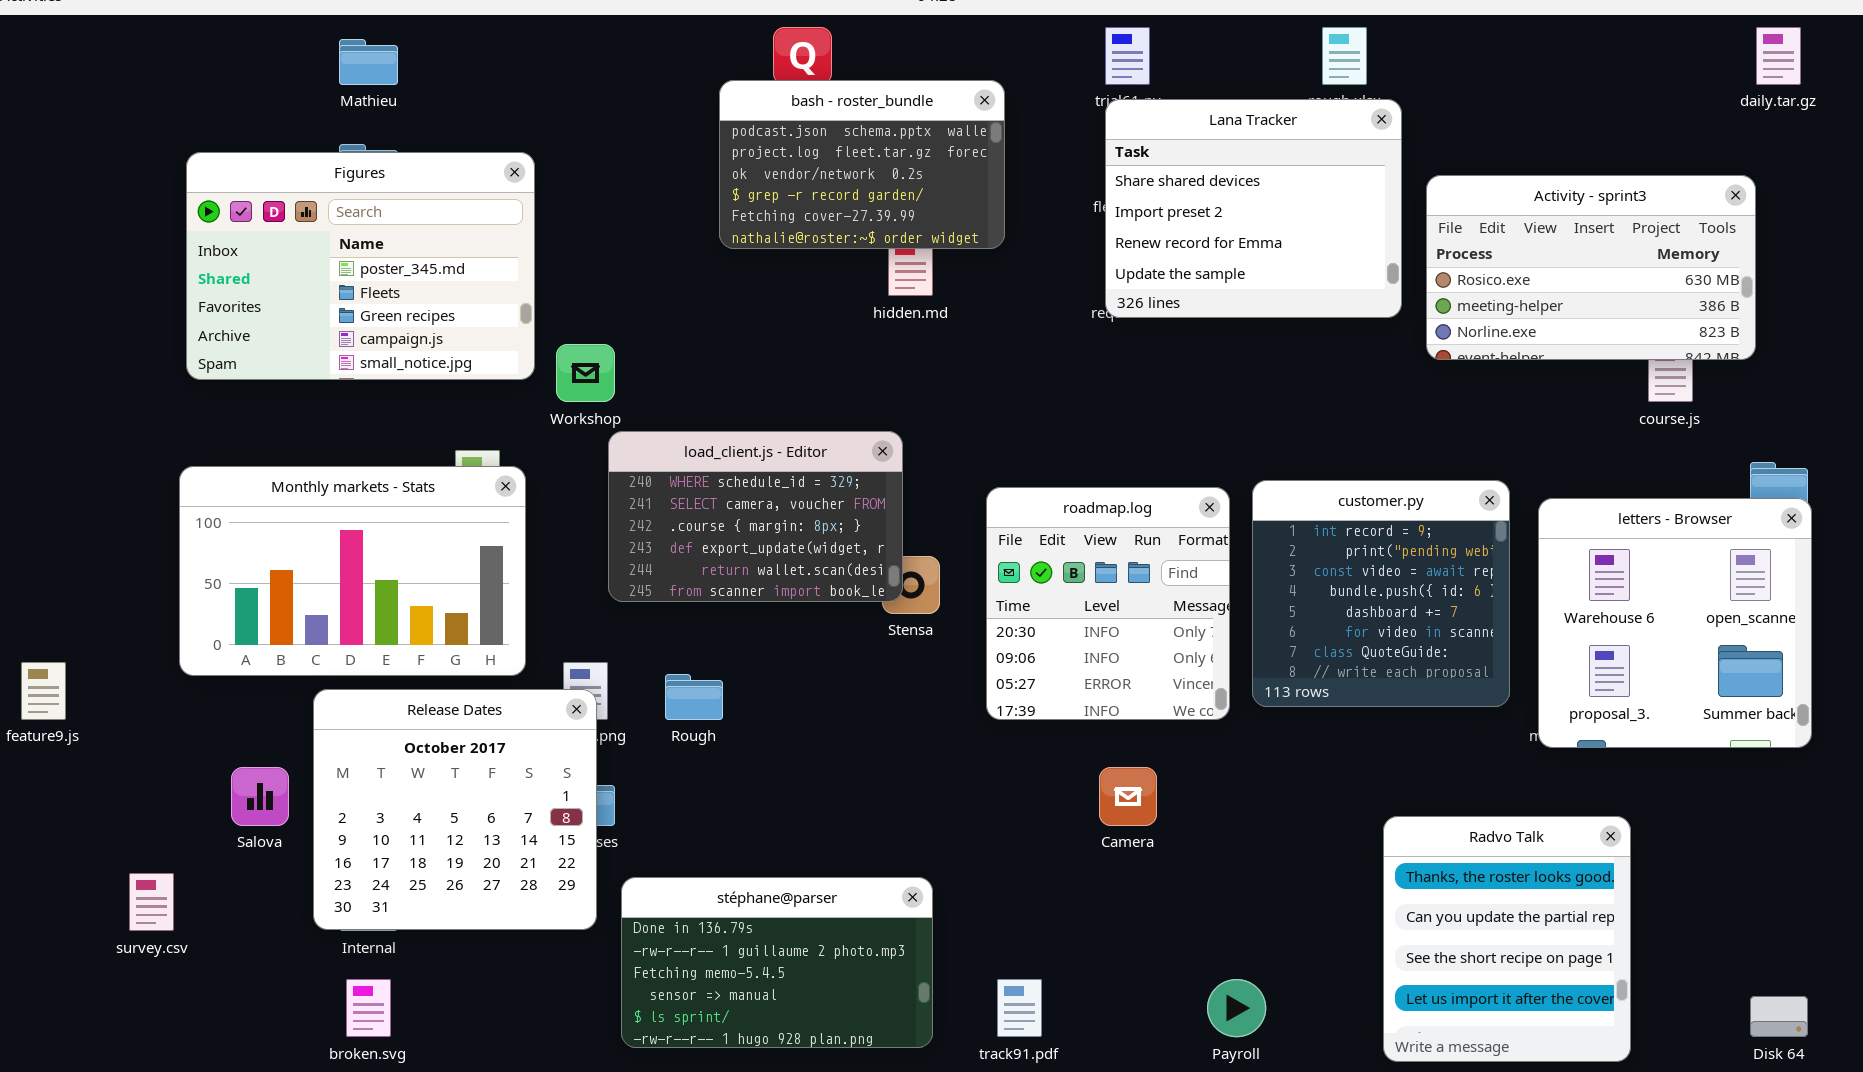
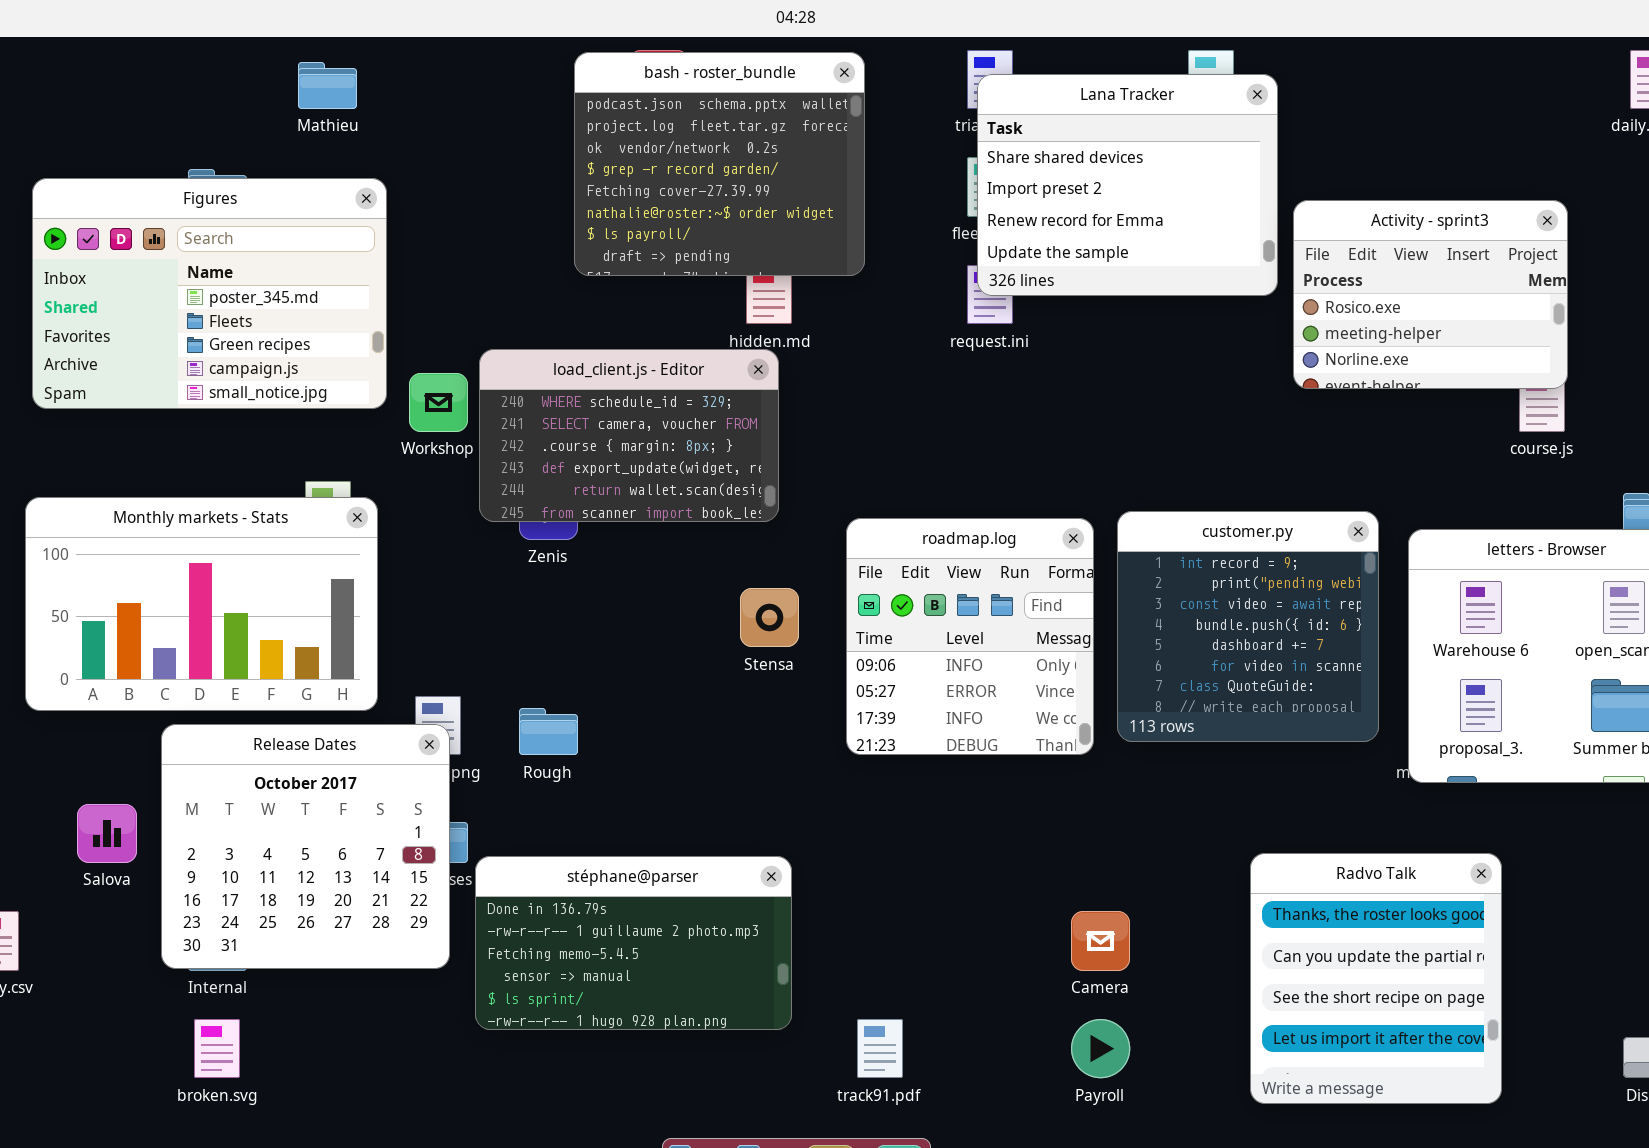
Mathieu: [339,39,398,85] -> [298,62,357,109], moved
bash - roster_bundle: [719,80,1005,249] -> [574,52,865,276], resized
Lana Tracker: [1105,99,1402,318] -> [977,74,1278,296], moved
Activity - sprint3: [1426,175,1756,360] -> [1293,200,1568,389], resized
load_client.js - Editor: [608,431,903,602] -> [479,349,779,522], moved
roadmap.log: [986,487,1230,720] -> [846,518,1094,755], scrolled down 1 row
Camera: [1099,767,1157,826] -> [1071,911,1130,971], moved
stéphane@parser: [621,877,933,1048] -> [475,856,792,1030], moved

